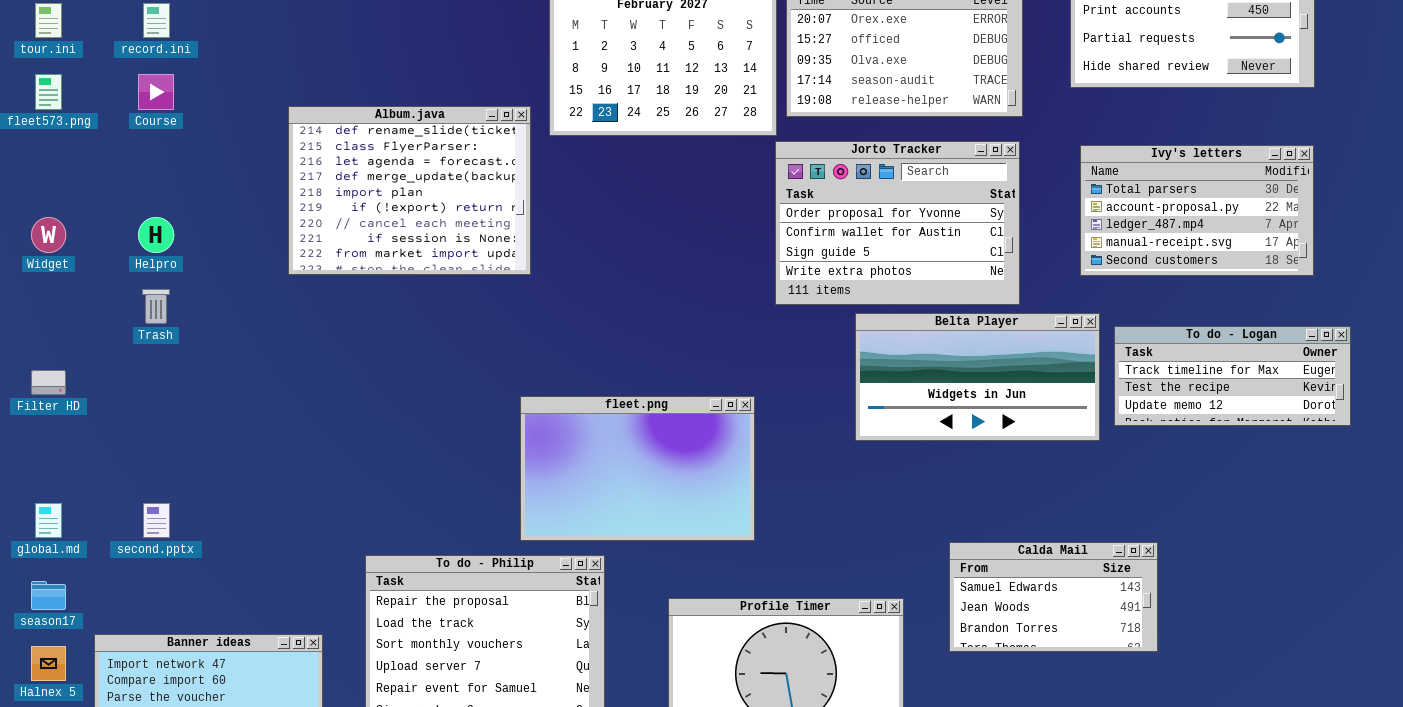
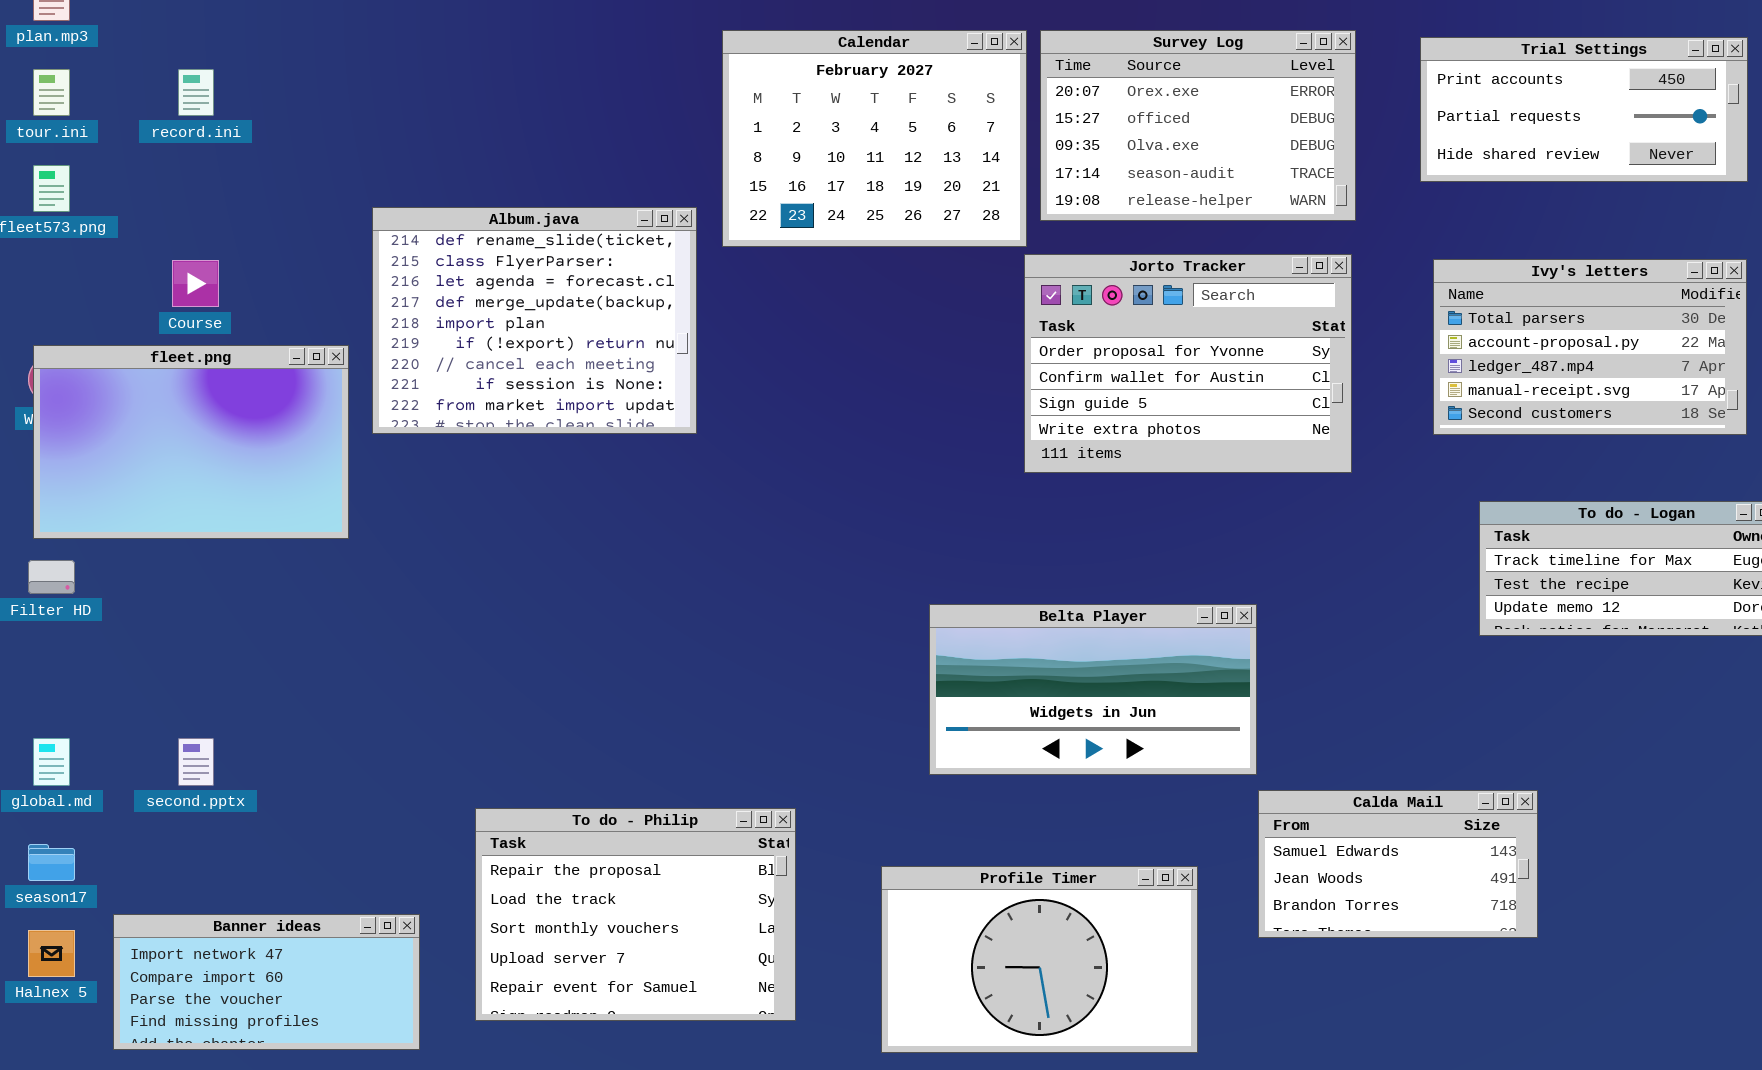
Course: [138,74,174,110] -> [172,260,219,307], moved
Belta Player: [855,313,1100,441] -> [929,604,1257,775], moved
fleet.png: [520,396,755,541] -> [33,345,349,539], moved

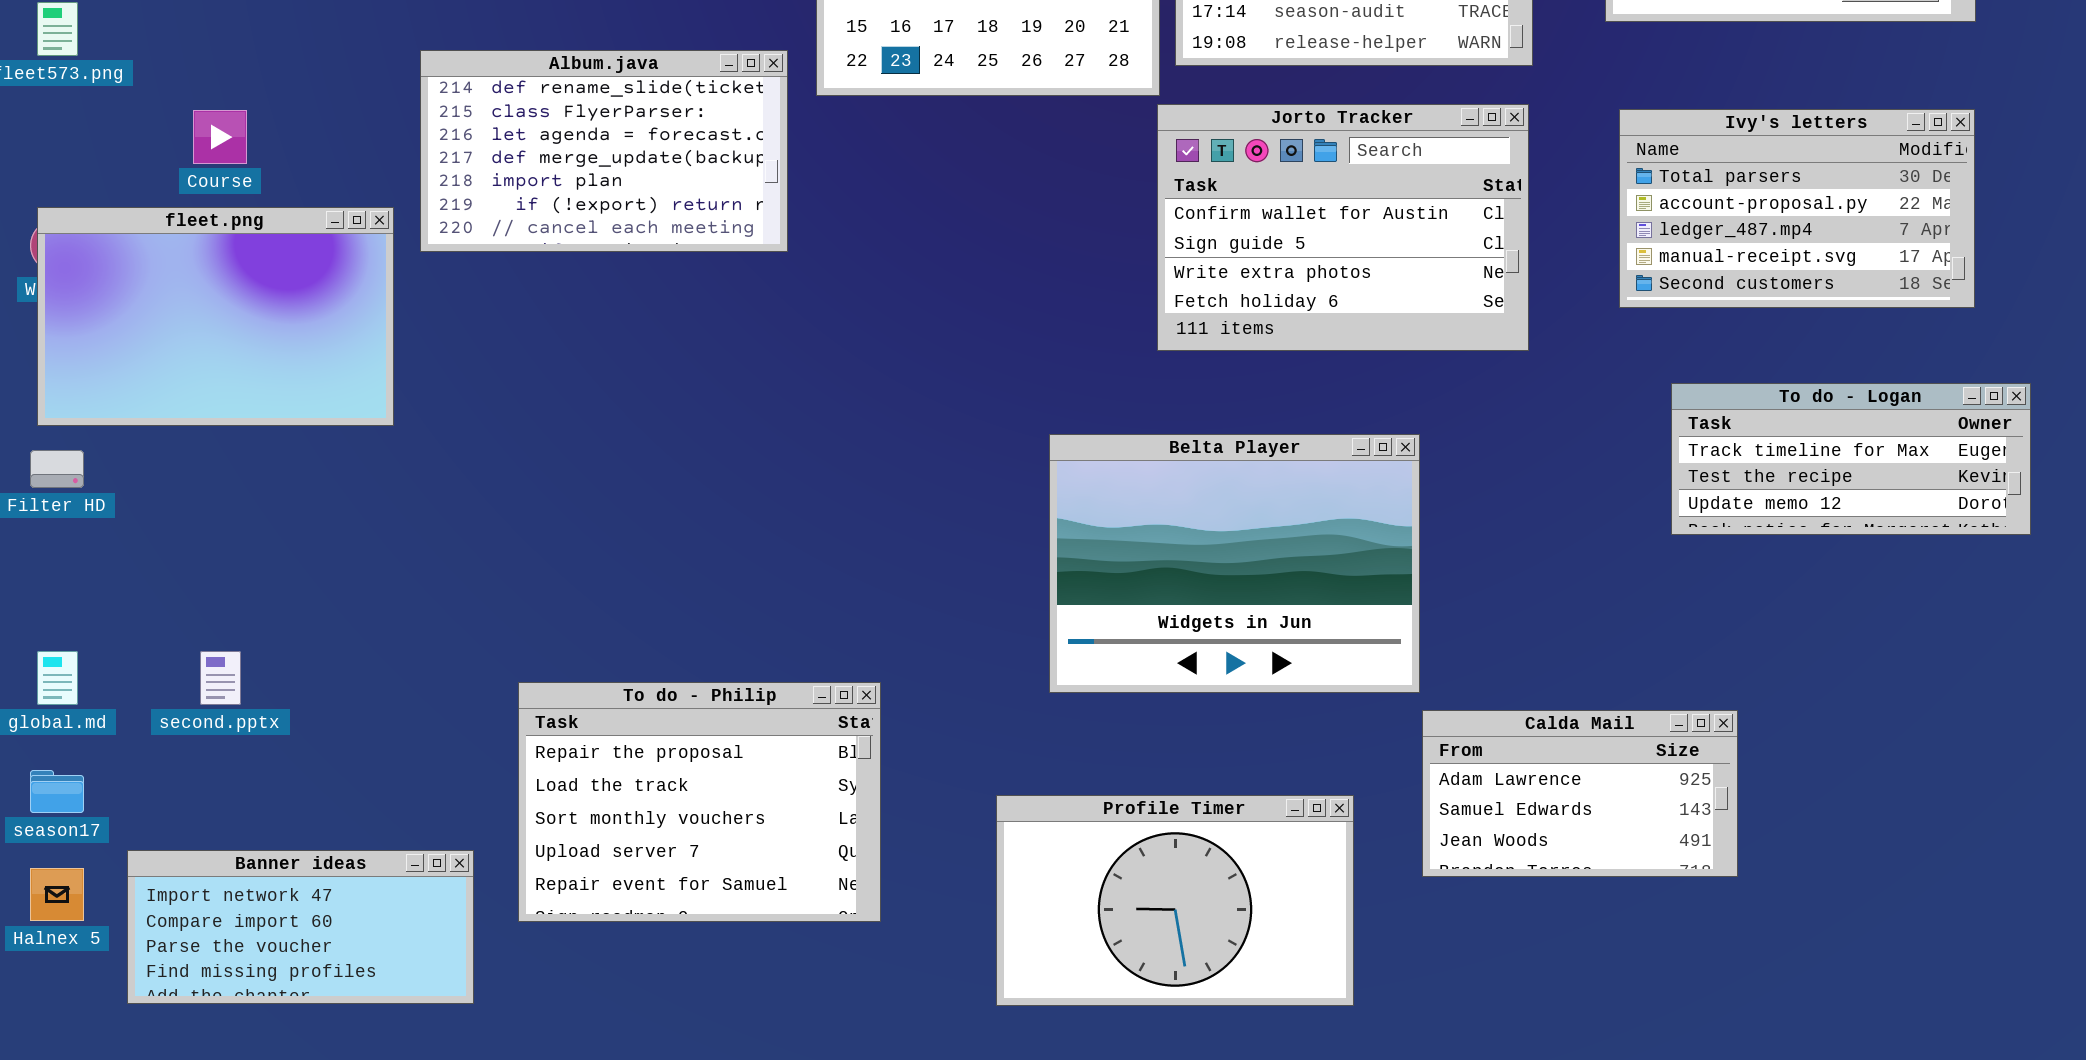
Album.java: [372,207,697,434] -> [420,50,788,252], resized
Jorto Tracker: [1024,254,1352,473] -> [1157,104,1529,351], scrolled down 1 row
Belta Player: [929,604,1257,775] -> [1049,434,1420,693], resized
Calda Mail: [1258,790,1538,938] -> [1422,710,1738,877], scrolled up 1 row
To do - Philip: [475,808,796,1021] -> [518,682,881,922], moved

